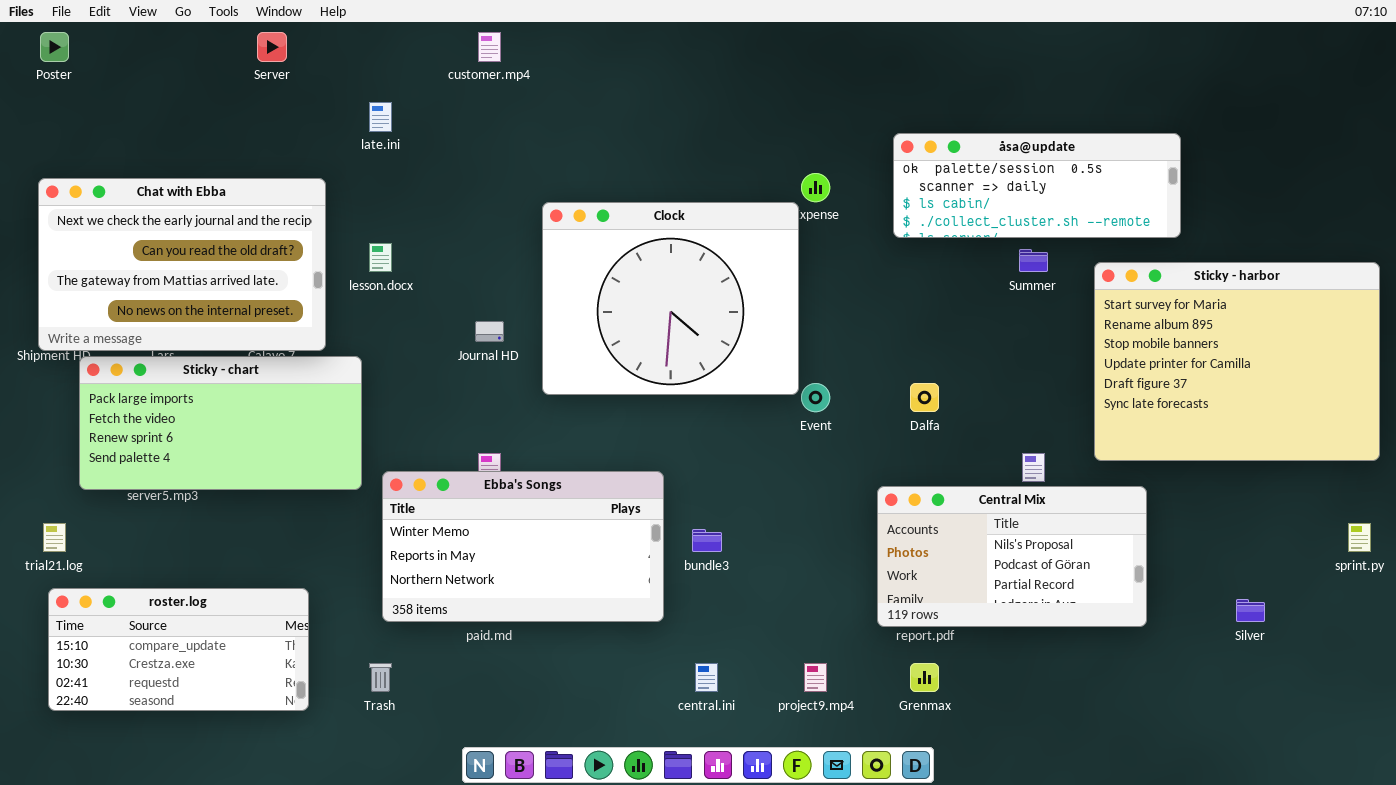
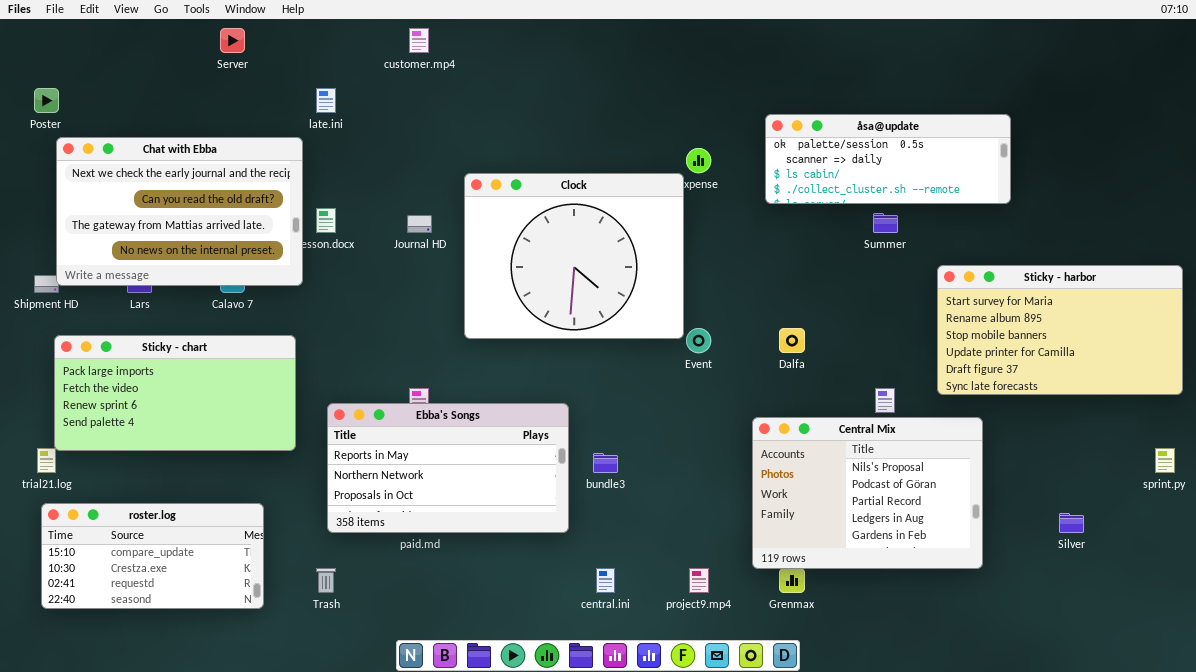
Poster: [40,32,69,62] -> [34,88,59,113], moved
Chat with Ebba: [38,178,326,351] -> [56,137,303,286], moved
Sticky - harbor: [1094,262,1380,461] -> [937,265,1183,395], resized
Journal HD: [475,321,504,342] -> [407,215,432,233], moved
Sticky - chart: [79,356,362,490] -> [54,335,296,451], moved
Ebba's Songs: [382,471,664,622] -> [327,403,569,533], scrolled down 1 row
Central Mix: [877,486,1147,627] -> [752,417,983,569], resized

